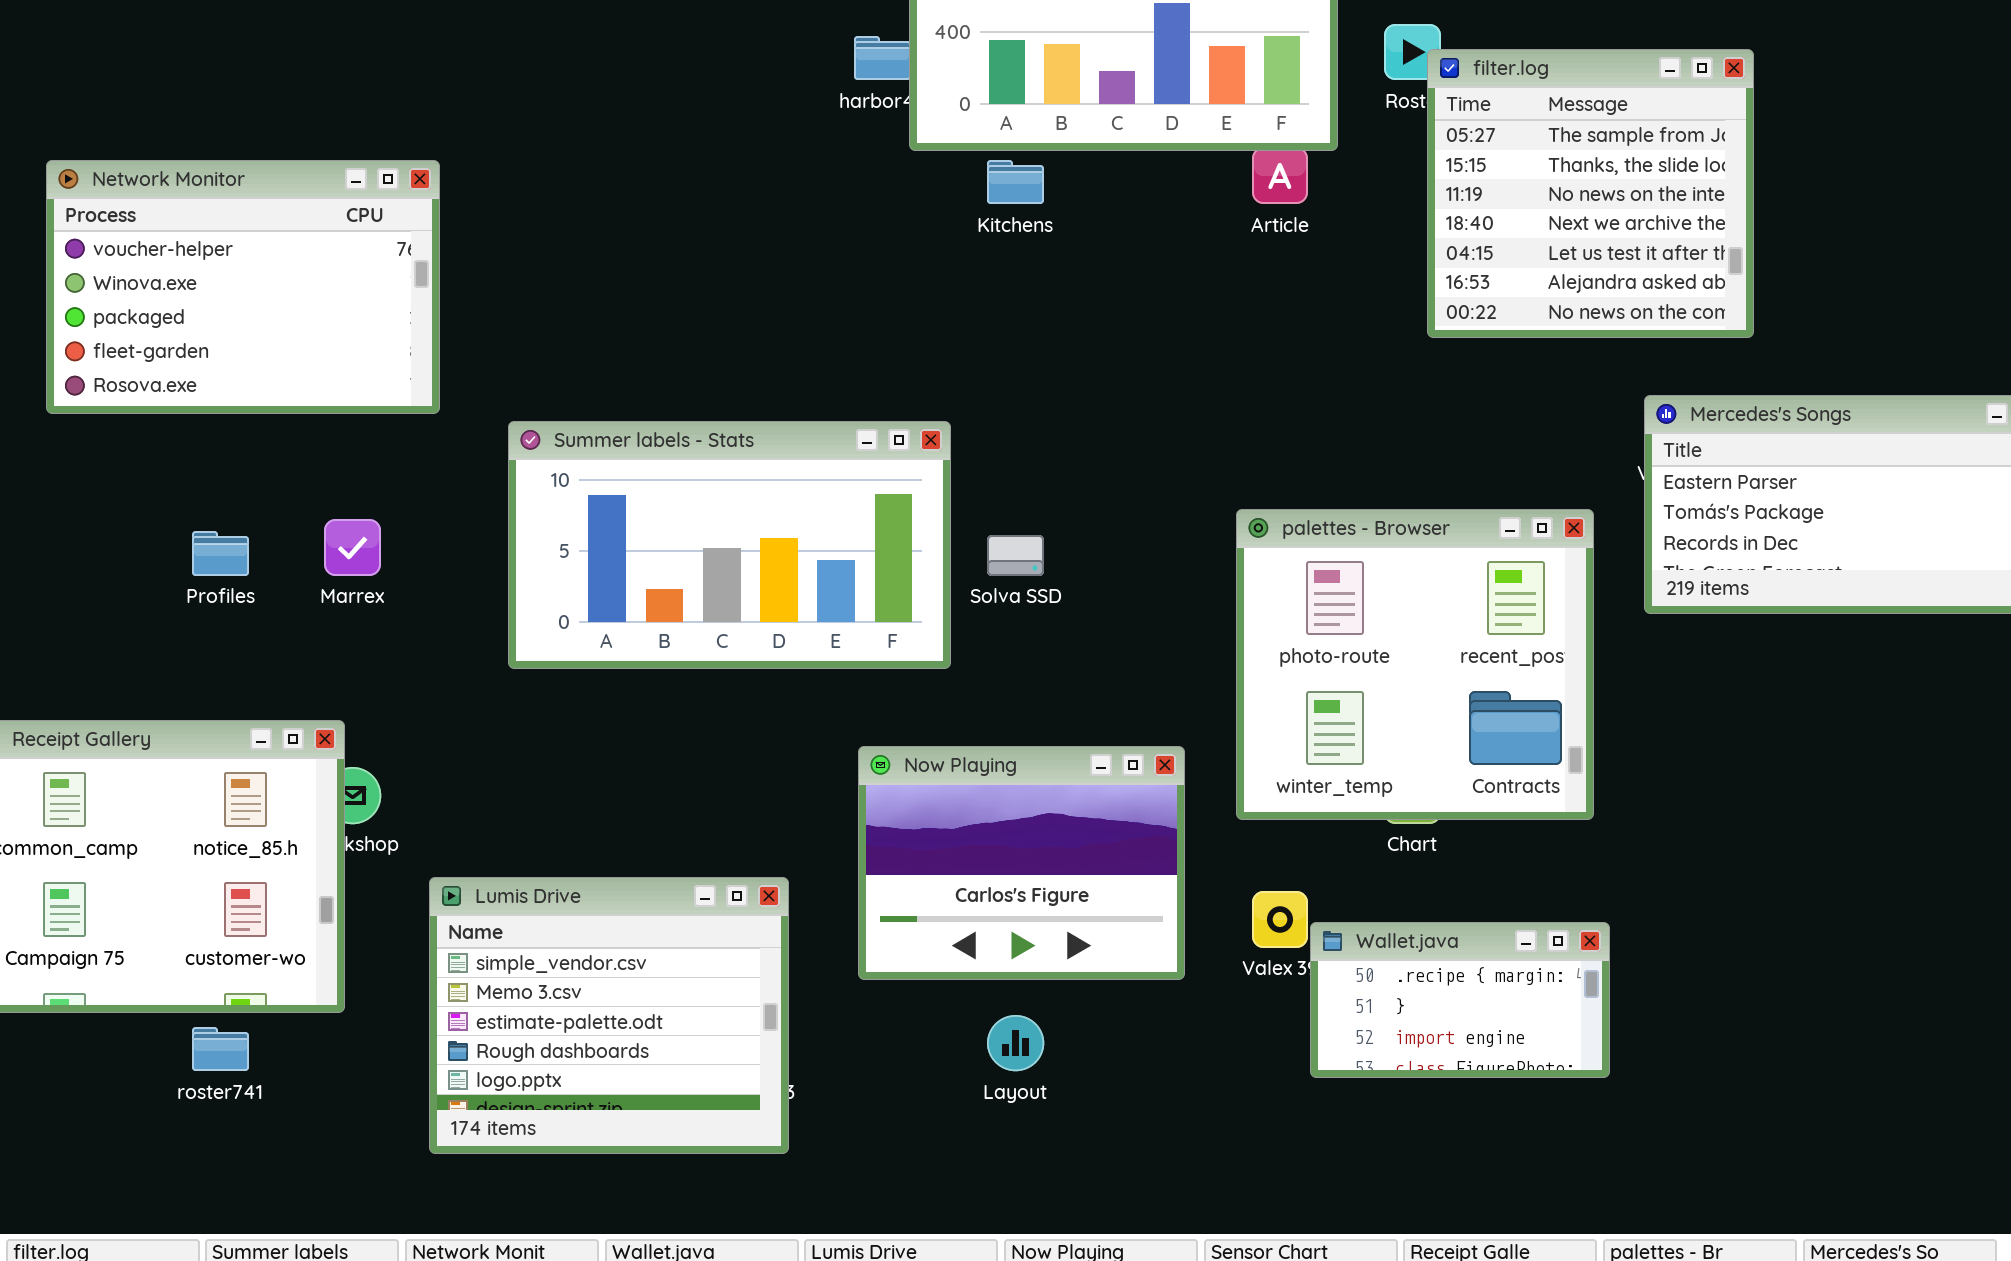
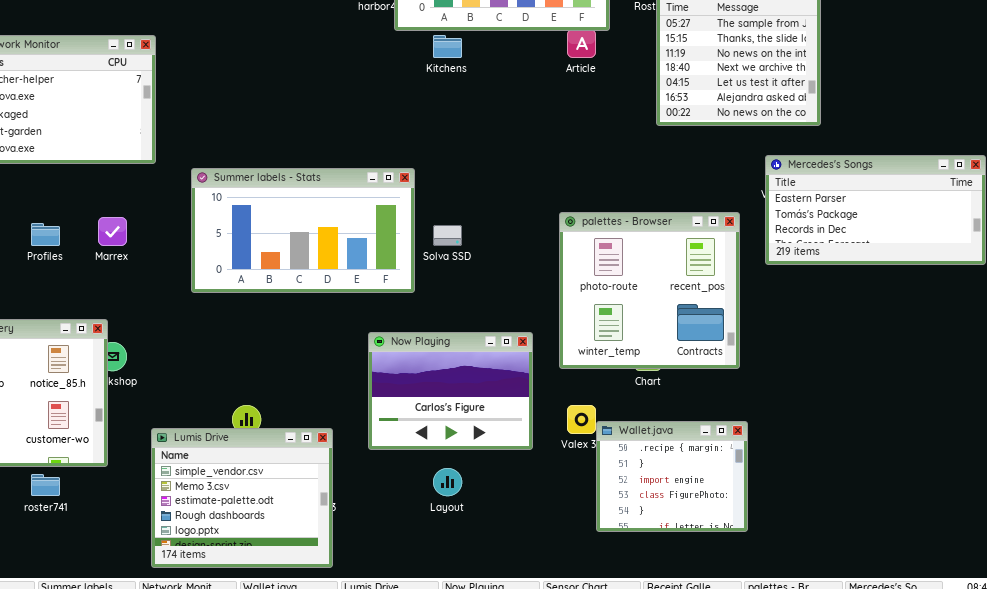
Lumis Drive: [429,877,789,1154] -> [151,428,333,568], moved
Wallet.java: [1310,922,1610,1078] -> [596,421,748,532], resized

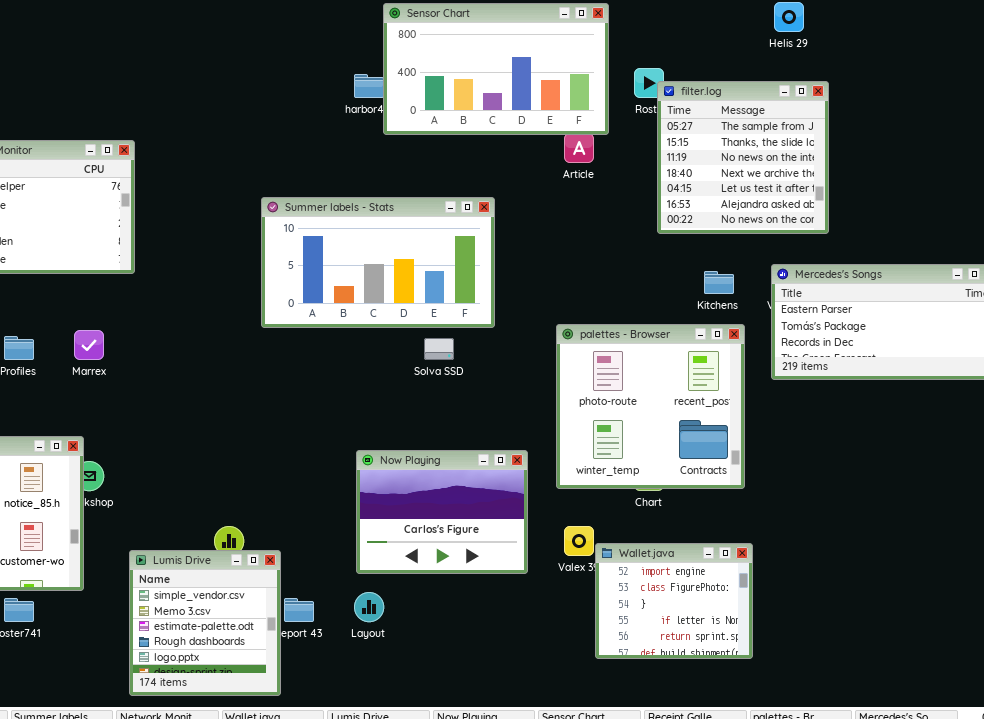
Kitchens: [433,35,462,58] -> [704,271,734,294], moved
Summer labels - Stats: [191,168,415,293] -> [261,197,495,328], moved
Wallet.java: [596,421,748,532] -> [595,543,753,659], scrolled down 2 rows
Lumis Drive: [151,428,333,568] -> [129,550,281,696], resized
Layout: [433,468,462,496] -> [354,592,384,622], moved

